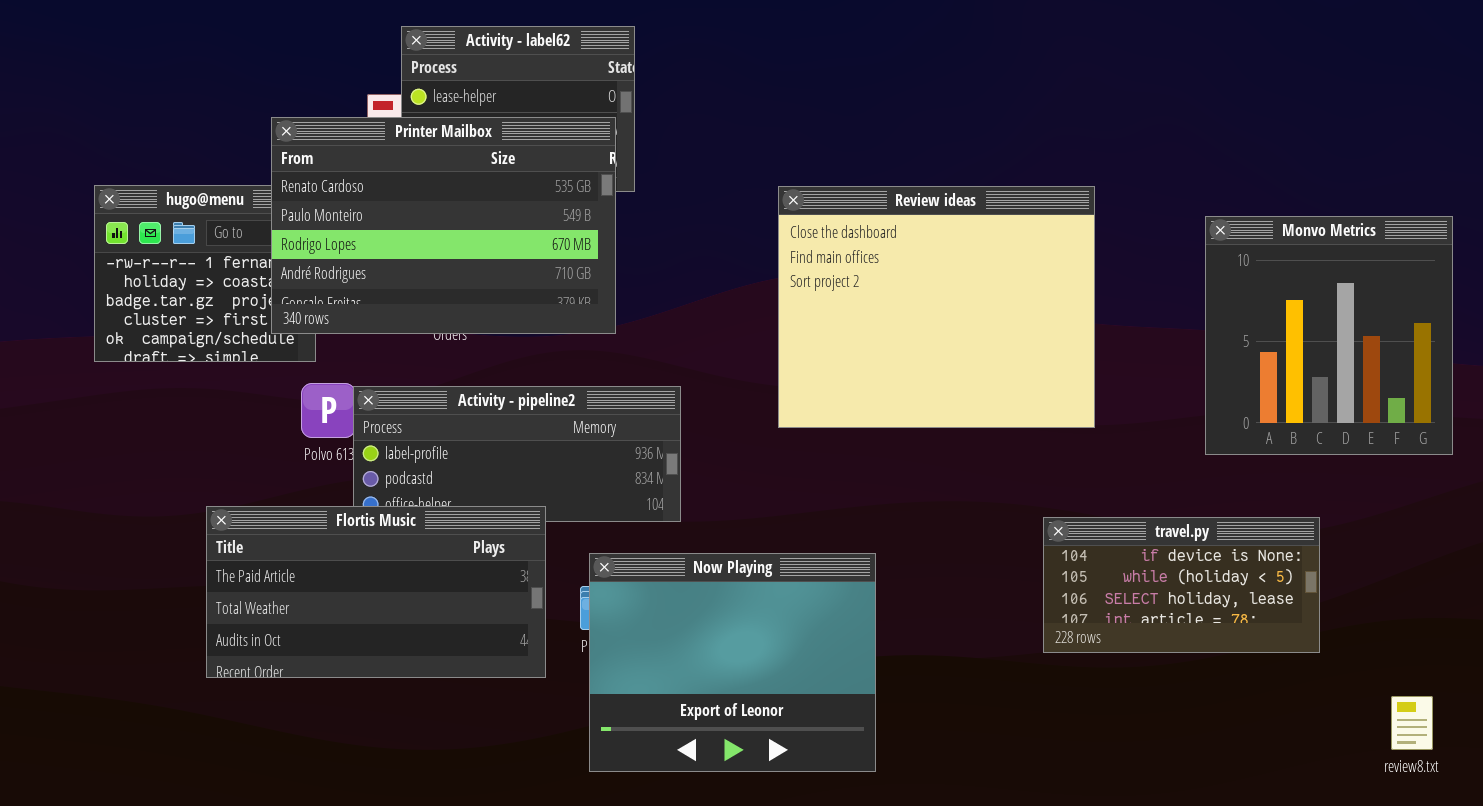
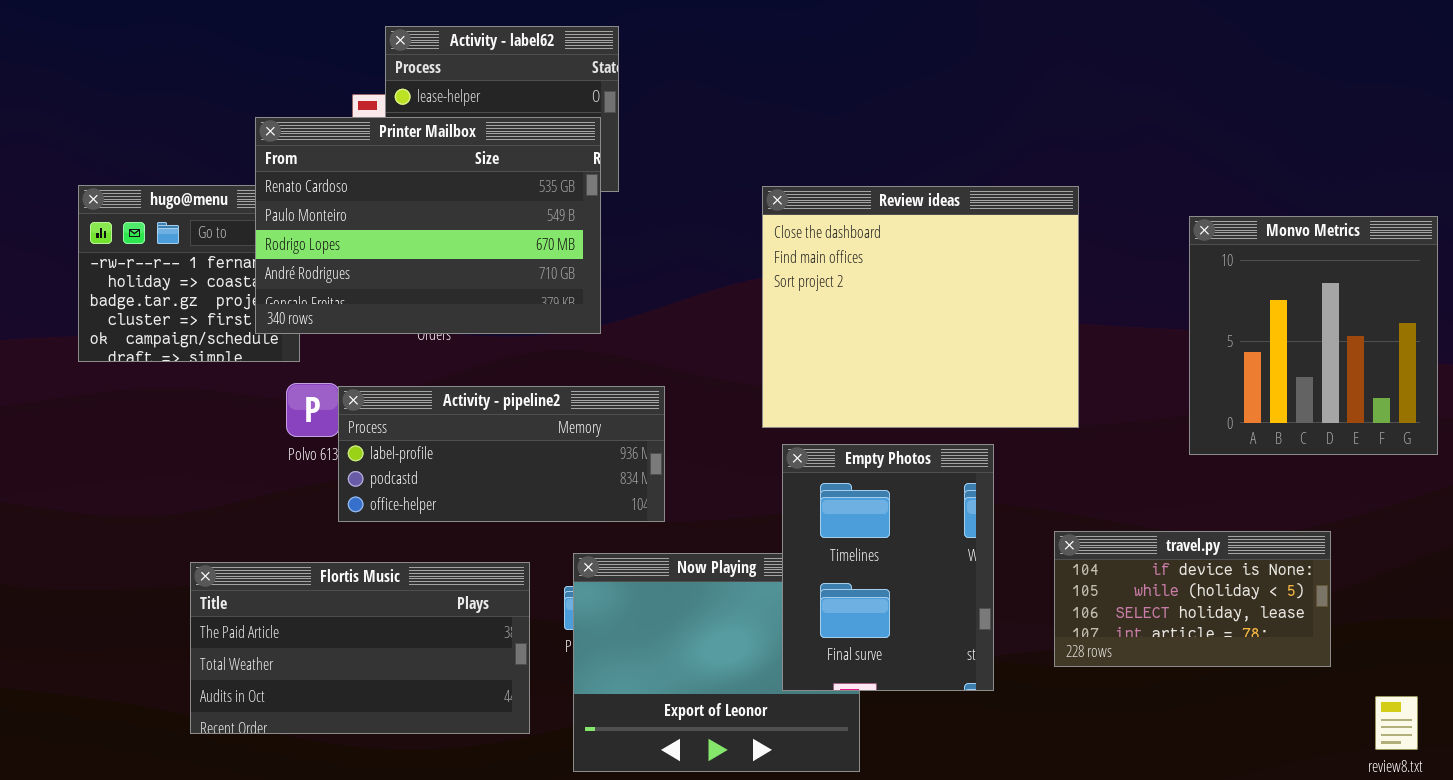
Empty Photos: none -> [782,444,994,691], opened
Flortis Music: [206,506,546,678] -> [190,562,530,734], moved
travel.py: [1043,517,1320,653] -> [1054,531,1331,667], moved

